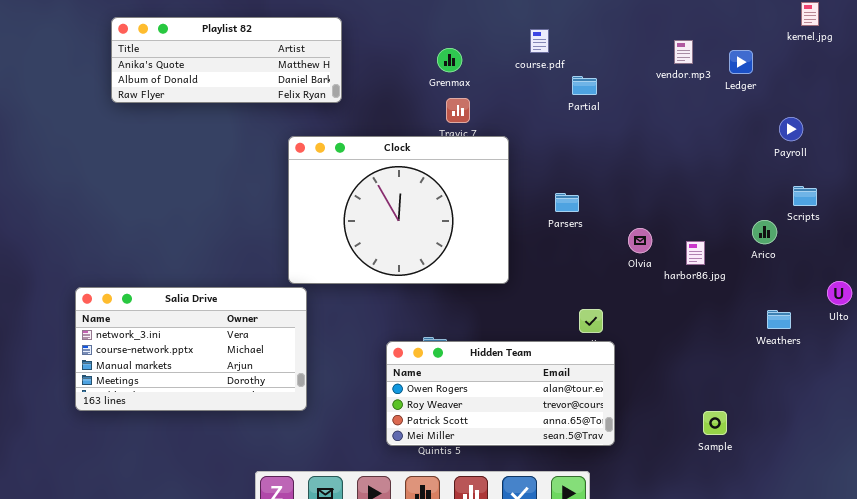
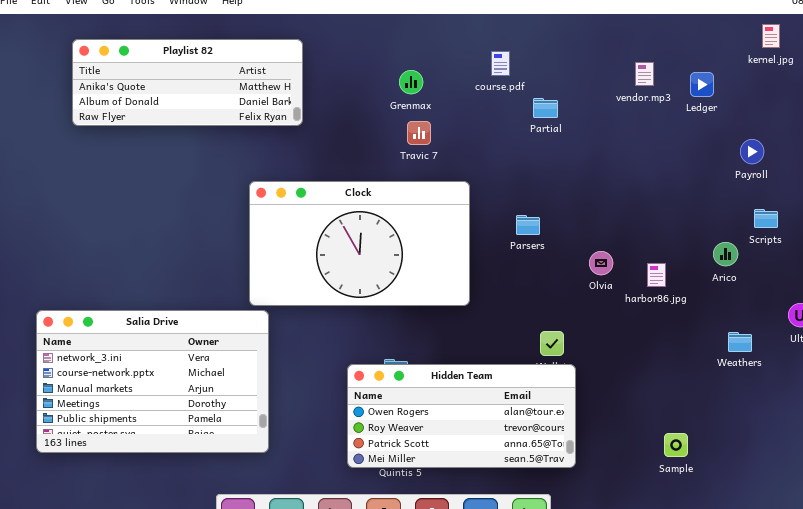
Clock: [288,136,509,284] -> [249,181,470,306], resized
Salia Drive: [75,287,307,411] -> [36,310,269,453], resized

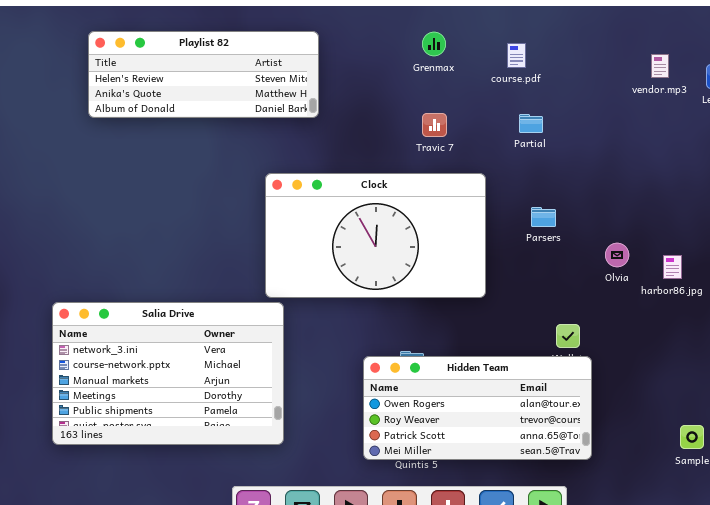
Playlist 82: [72,39,303,126] -> [88,31,319,118], scrolled up 1 row
Grenmax: [399,70,423,94] -> [422,32,446,56], moved
Partial: [533,98,558,118] -> [519,114,543,133], moved

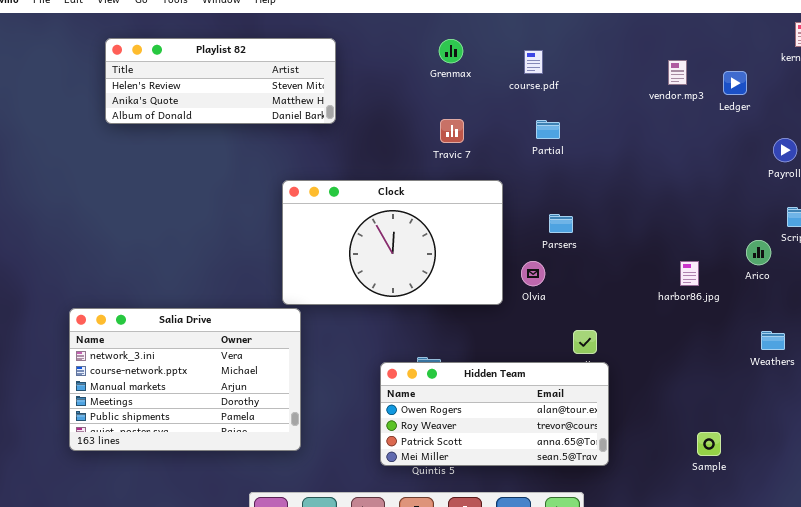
Olvia: [605,243,629,267] -> [521,261,545,286], moved

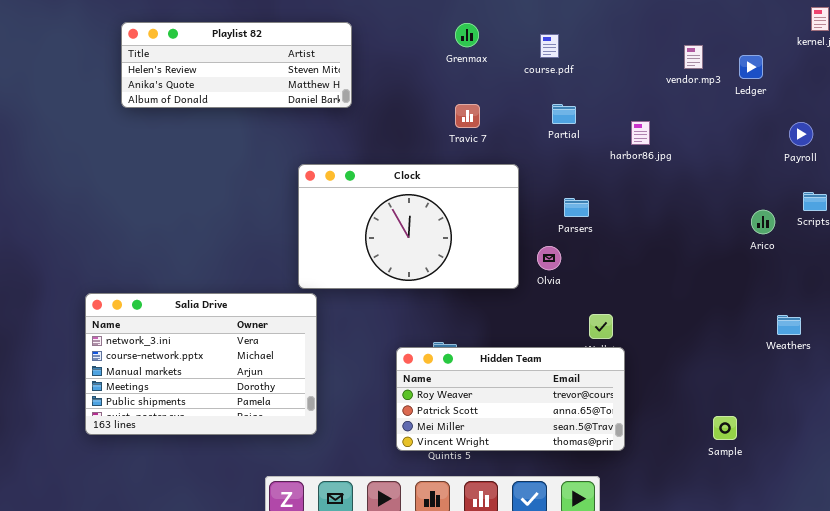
Arico: [746,240,771,265] -> [751,210,775,234], moved
harbor86.jpg: [680,261,699,286] -> [631,121,650,145], moved
Hidden Team: [380,362,609,466] -> [396,347,625,451], scrolled down 1 row

